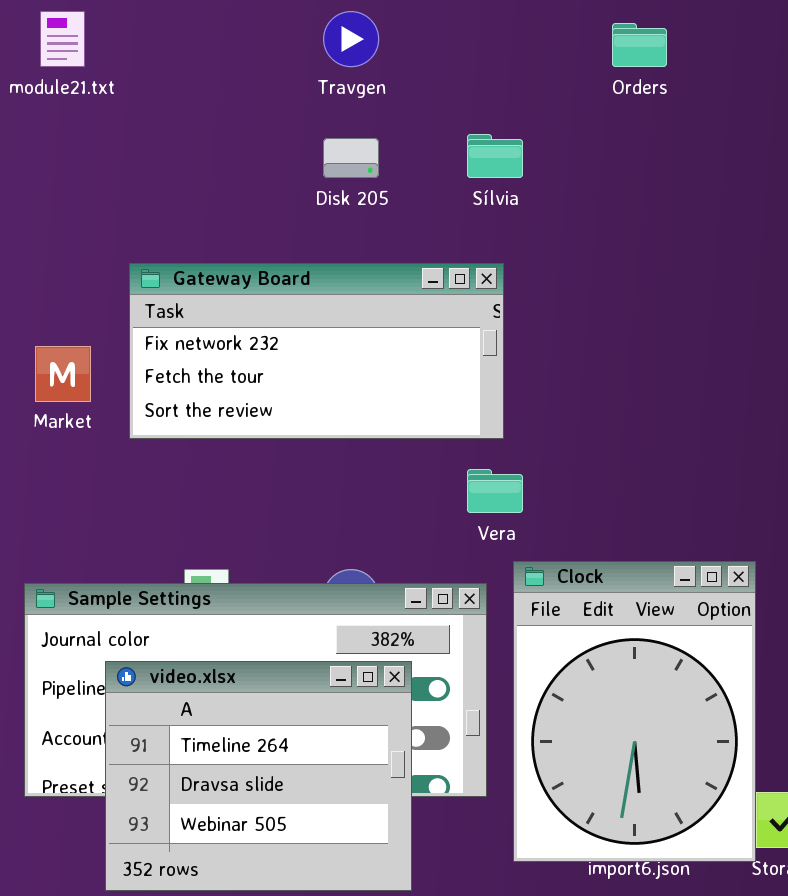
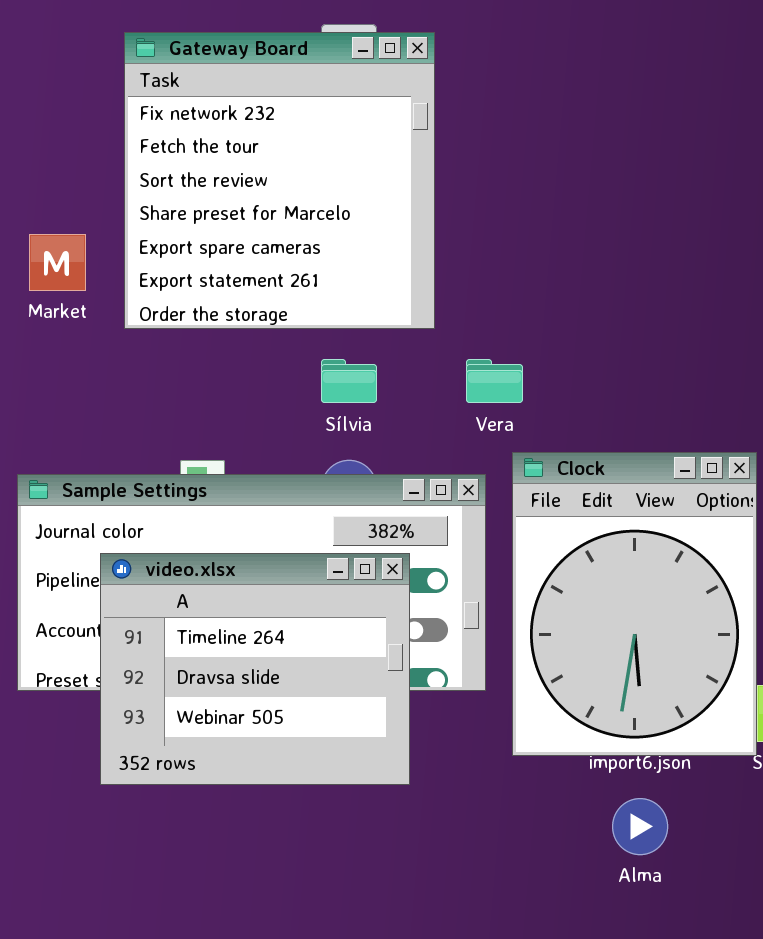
Sílvia: [467,134,523,178] -> [321,359,377,403], moved
Gateway Board: [129,263,504,439] -> [124,32,435,329], resized

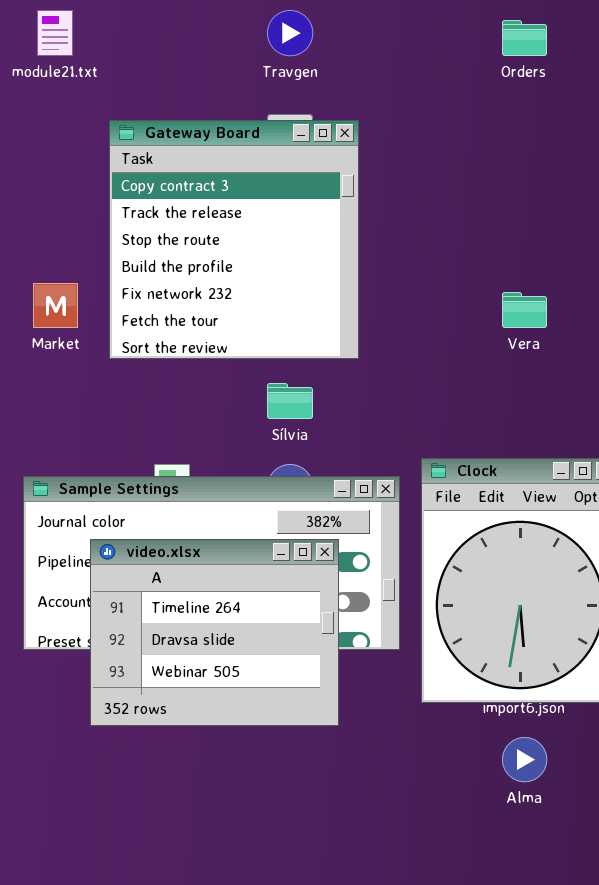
Gateway Board: [124,32,435,329] -> [109,120,359,359], scrolled up 4 rows
Vera: [466,359,523,403] -> [502,292,547,328], moved

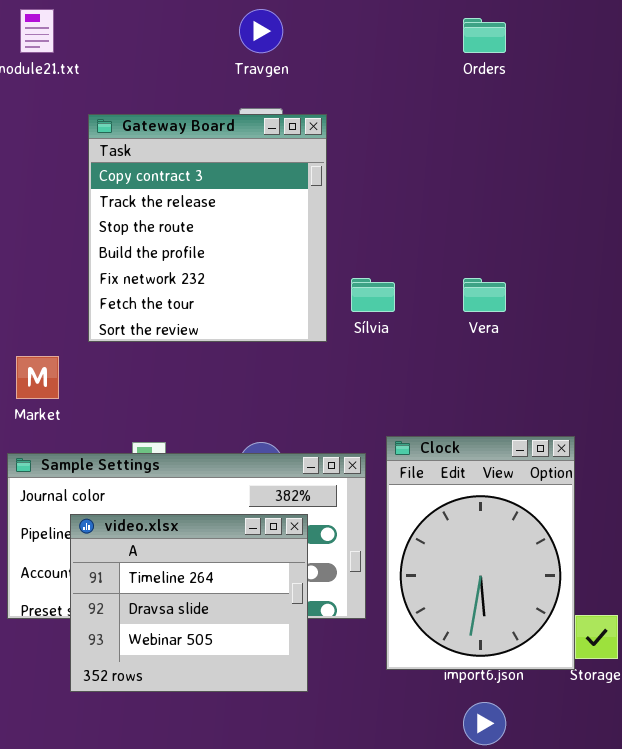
Market: [33,283,78,328] -> [16,356,59,399], moved
Sílvia: [267,383,313,419] -> [351,278,395,312], moved

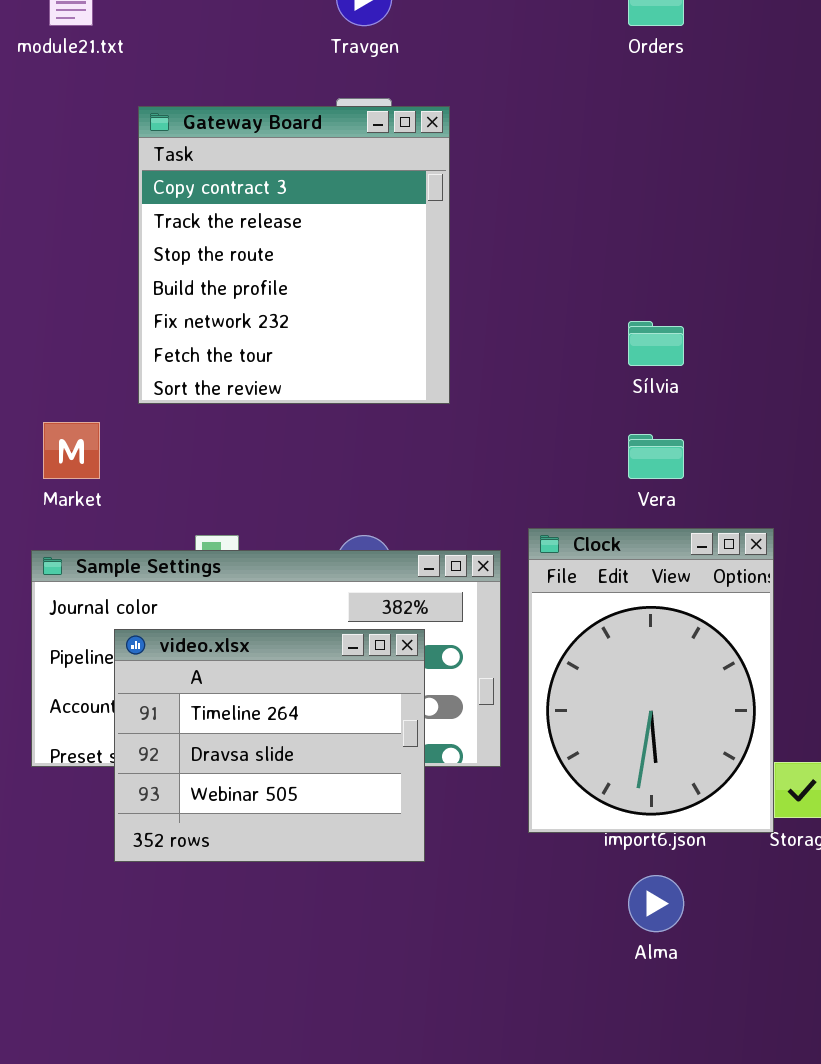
Sílvia: [351,278,395,312] -> [628,321,684,366], moved
Vera: [463,278,506,312] -> [628,434,684,479], moved

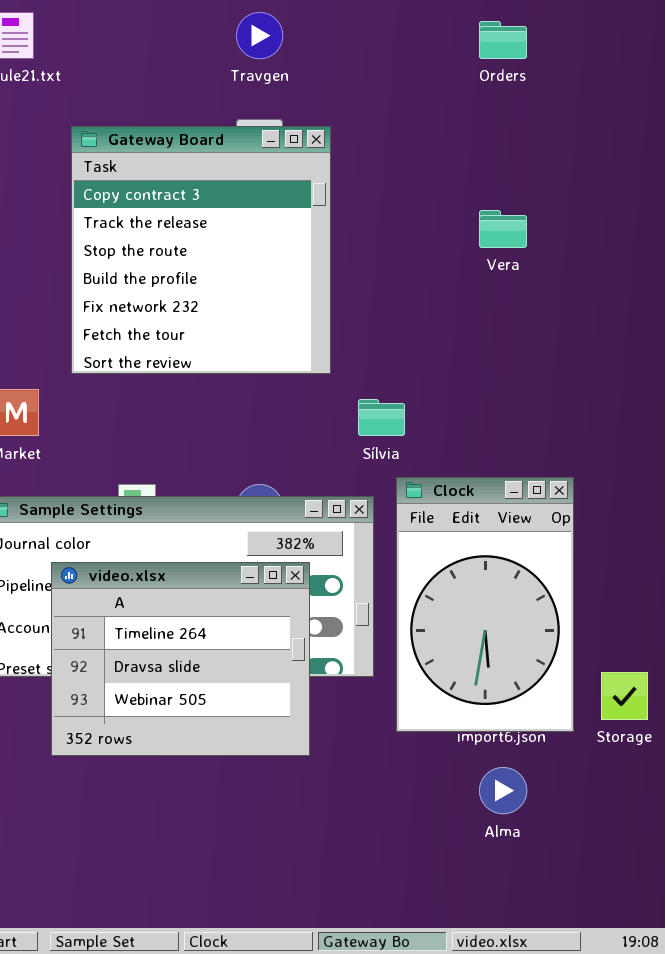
Sílvia: [628,321,684,366] -> [358,399,405,436], moved
Vera: [628,434,684,479] -> [479,210,527,248], moved
Clock: [528,528,774,833] -> [396,477,574,732], resized

